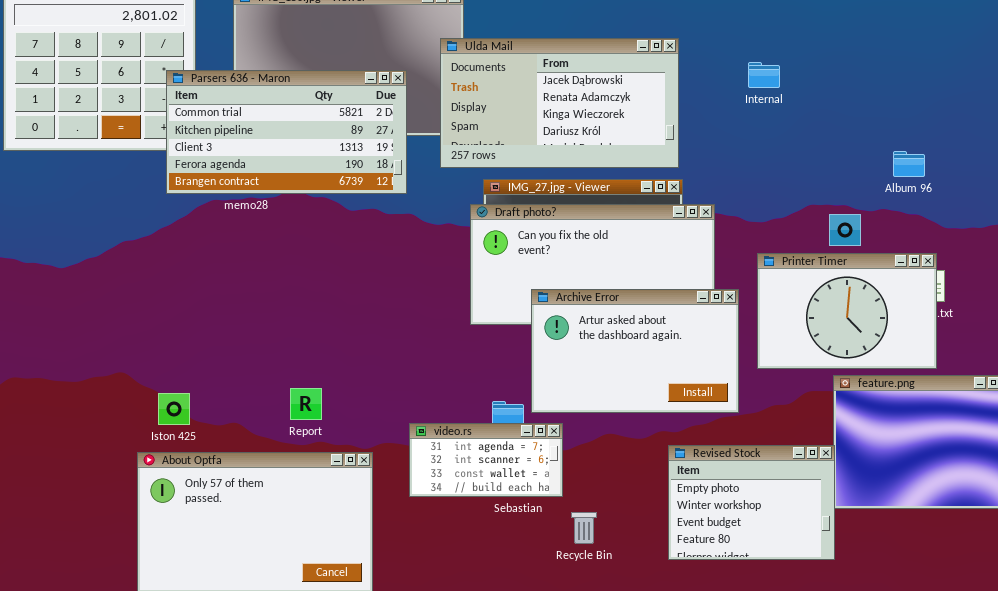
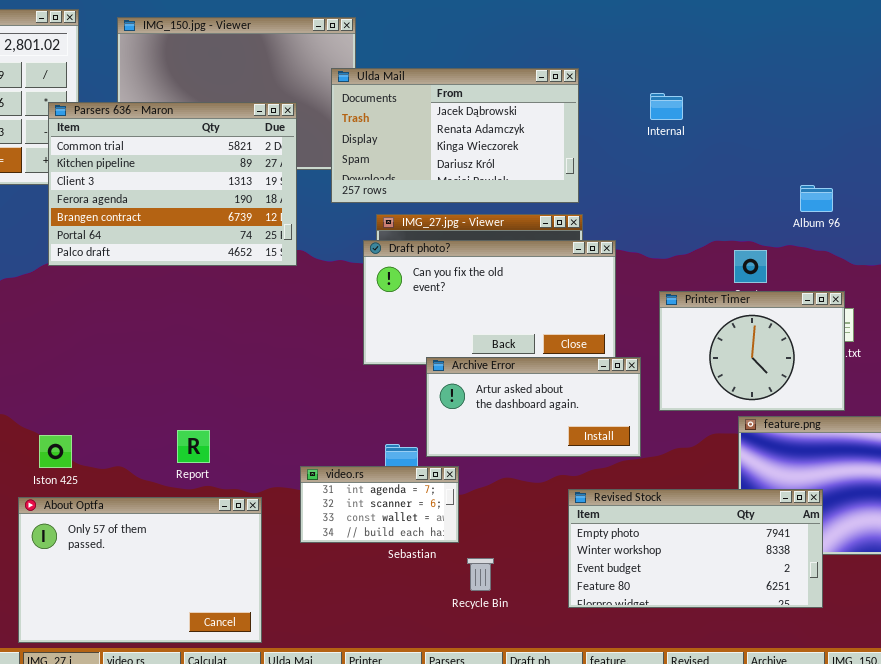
Parsers 636 - Maron: [166,70,407,194] -> [48,102,297,266], resized
Archive Error: [531,289,739,413] -> [426,357,641,457], resized
Revised Stock: [668,445,835,560] -> [568,489,823,608], resized

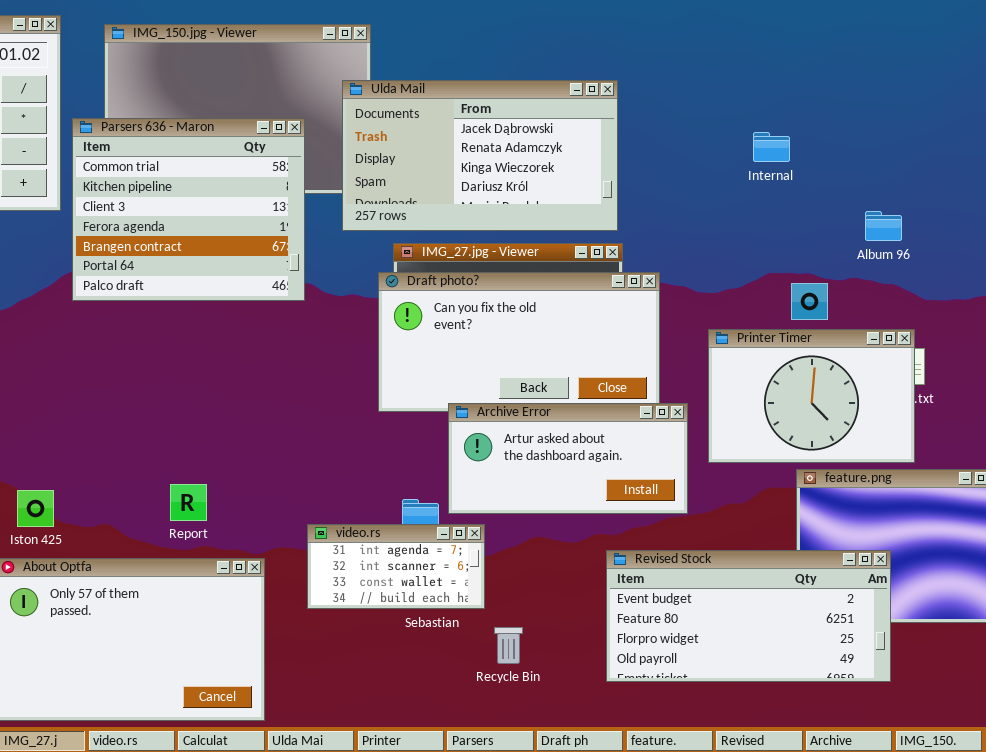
Internal: [650,93,683,120] -> [753,132,790,162], moved
Parsers 636 - Maron: [48,102,297,266] -> [72,118,305,301], resized
Revised Stock: [568,489,823,608] -> [606,550,891,682], scrolled down 2 rows

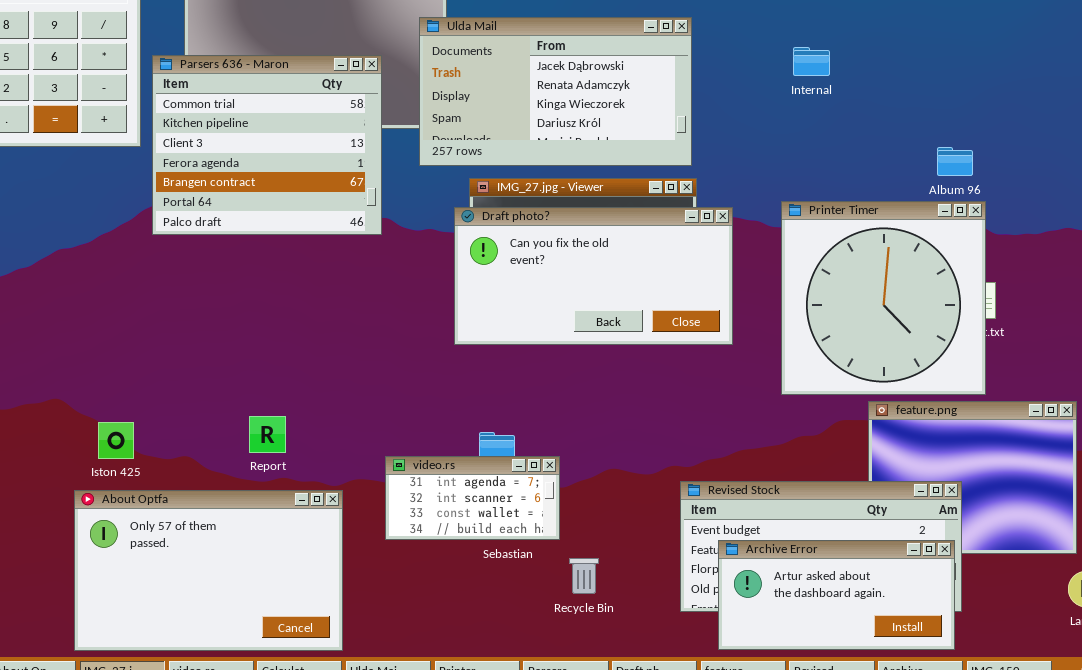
Internal: [753,132,790,162] -> [793,47,830,76], moved
Printer Timer: [708,329,915,463] -> [781,201,986,395], resized
Archive Error: [448,403,688,514] -> [718,540,955,650], moved

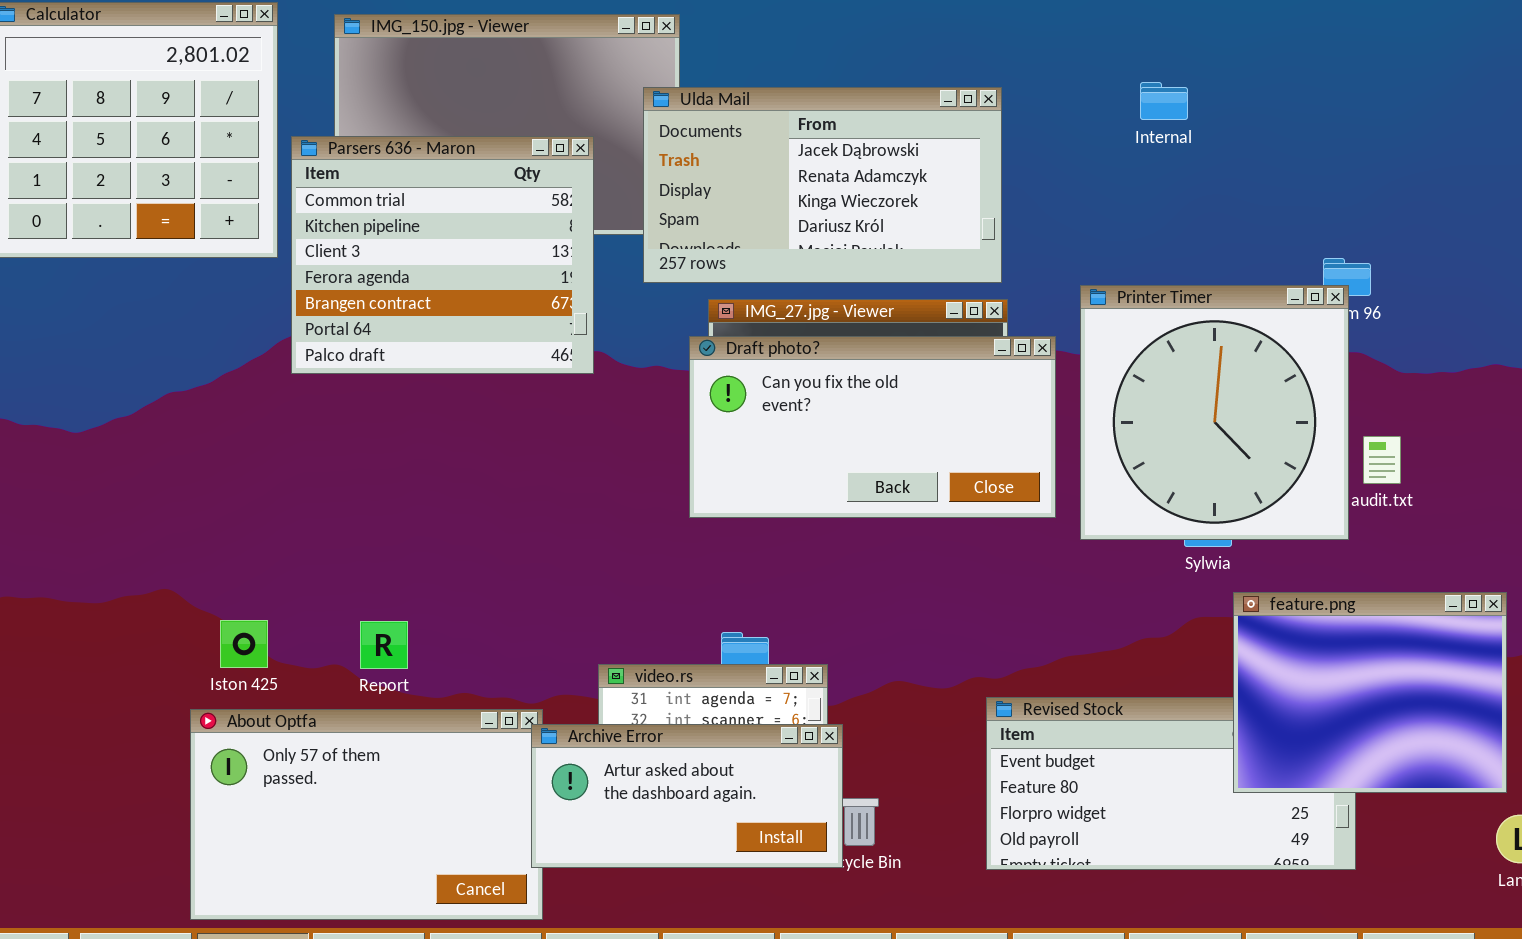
Internal: [793,47,830,76] -> [1140,82,1188,120], moved
Printer Timer: [781,201,986,395] -> [1080,285,1349,540], moved
feature.png: [868,401,1077,554] -> [1233,592,1507,793], raised
Report: [249,416,286,453] -> [360,621,408,669], moved
Archive Error: [718,540,955,650] -> [531,724,843,868], moved

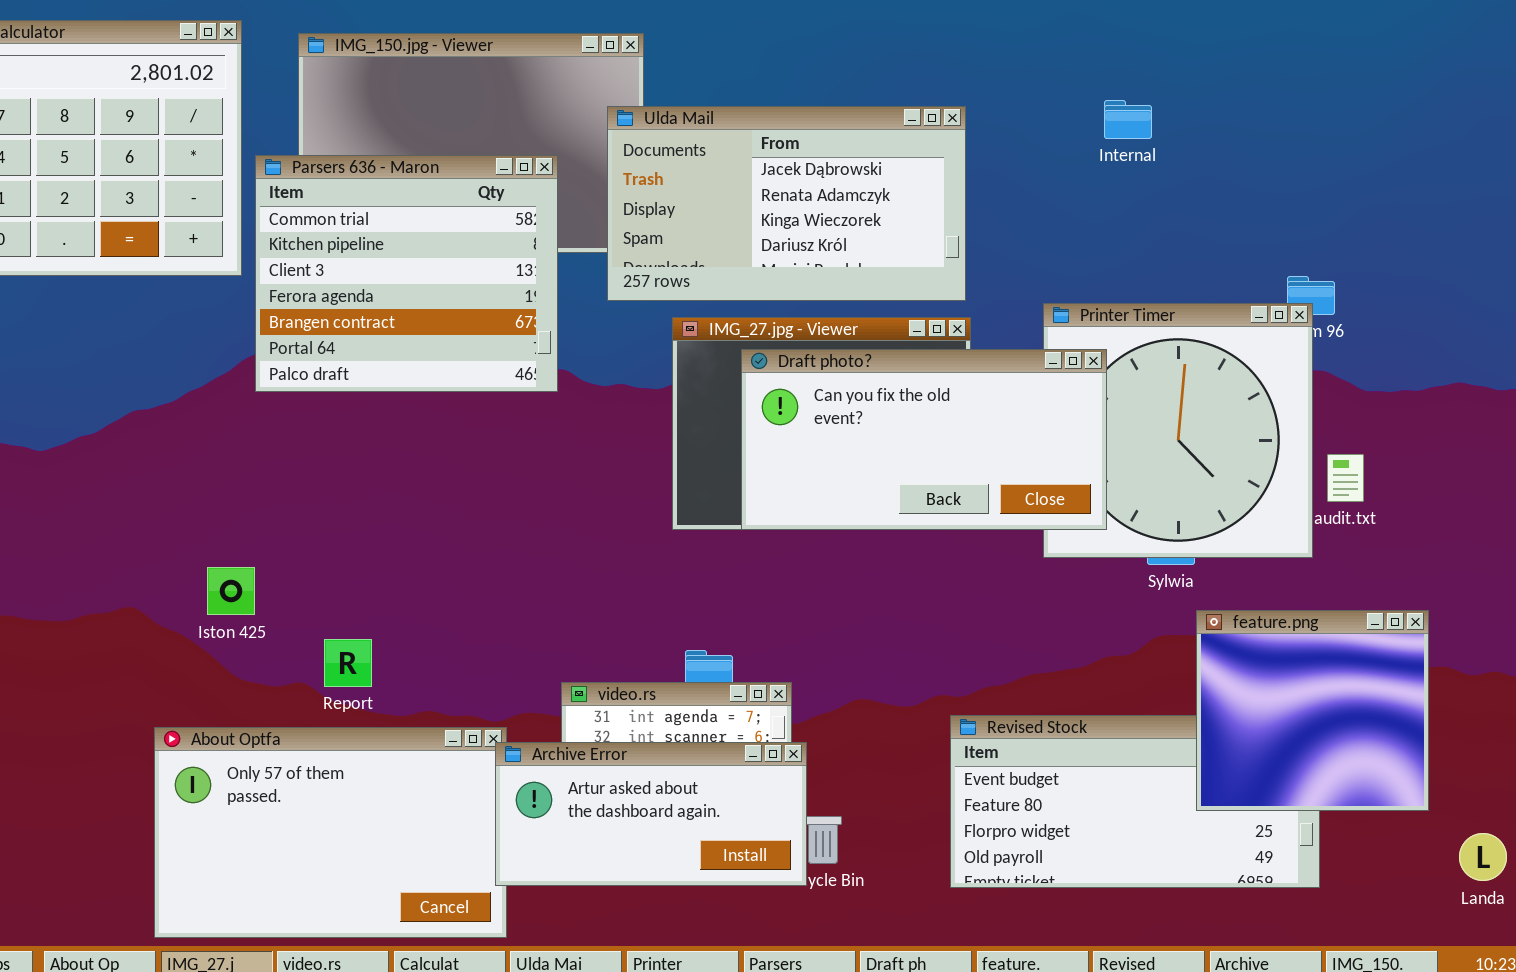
Draft photo?: [689,336,1056,518] -> [741,349,1107,530], moved
feature.png: [1233,592,1507,793] -> [1196,610,1429,811], resized
Iston 425: [220,620,268,668] -> [207,567,255,615], moved

